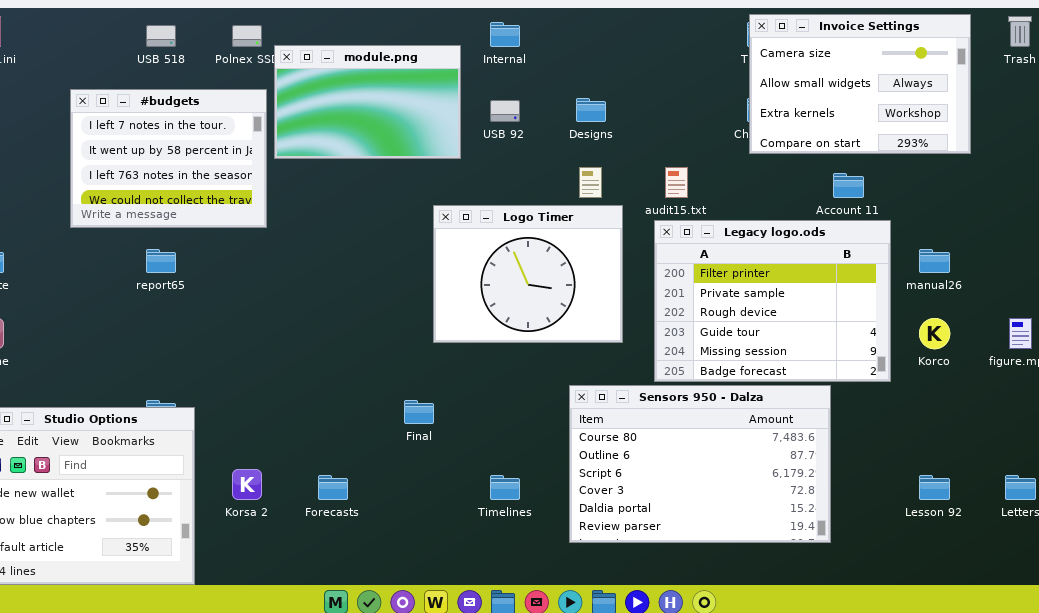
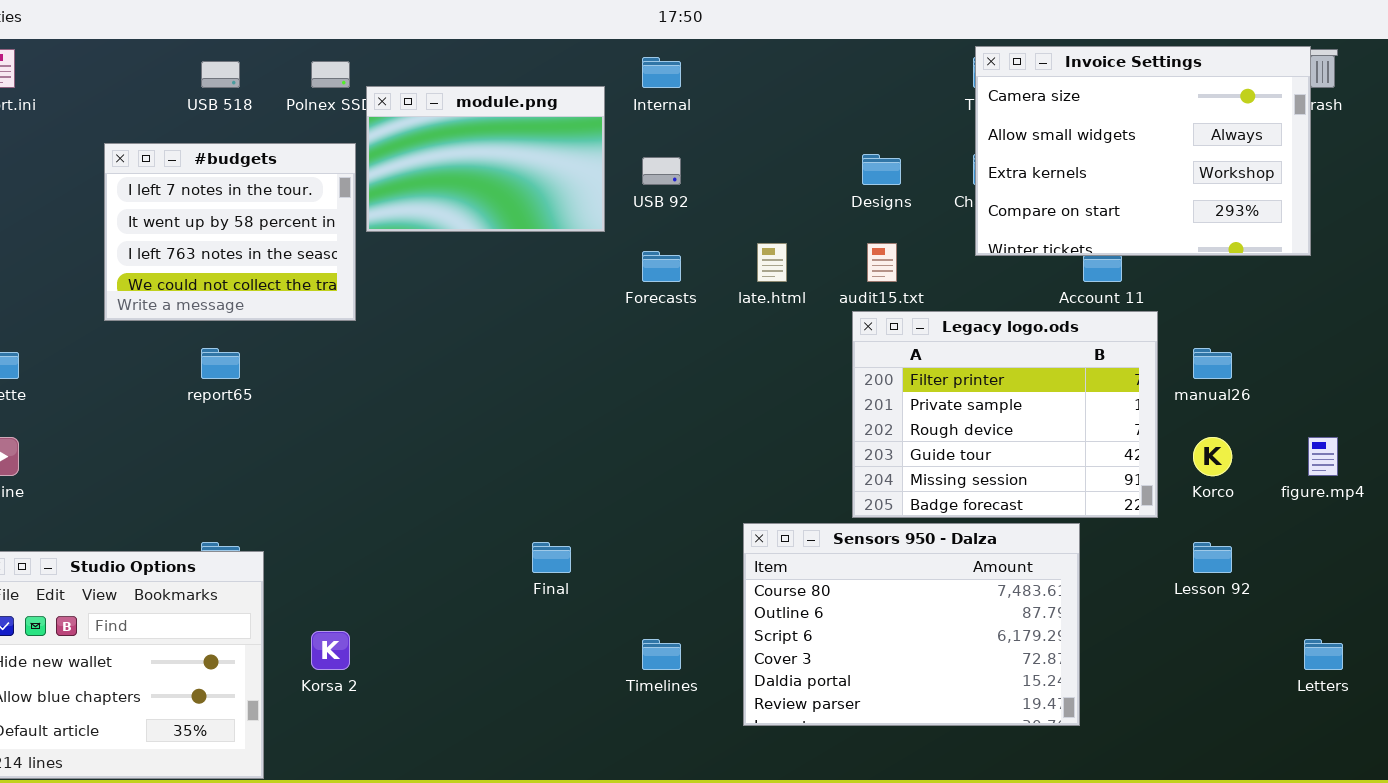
Invoice Settings: [749,14,971,154] -> [975,46,1311,256], resized
Designs: [576,98,606,122] -> [862,154,901,185], moved
Logo Timer: [433,205,623,343] -> none, closed
Forecasts: [318,475,348,500] -> [642,251,681,282], moved
Lesson 92: [919,475,950,500] -> [1193,542,1232,573], moved

